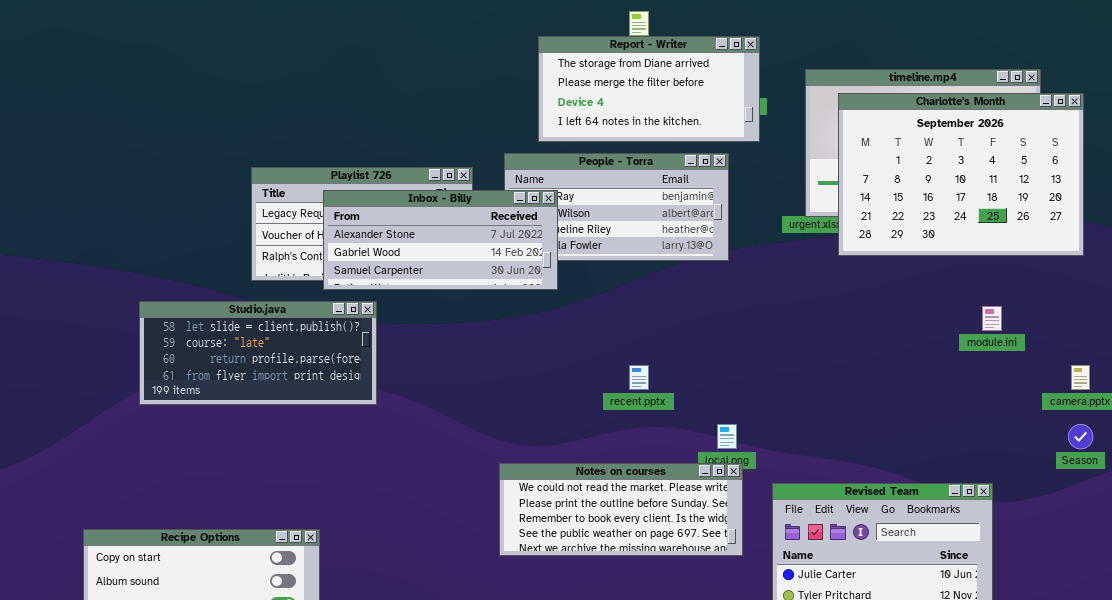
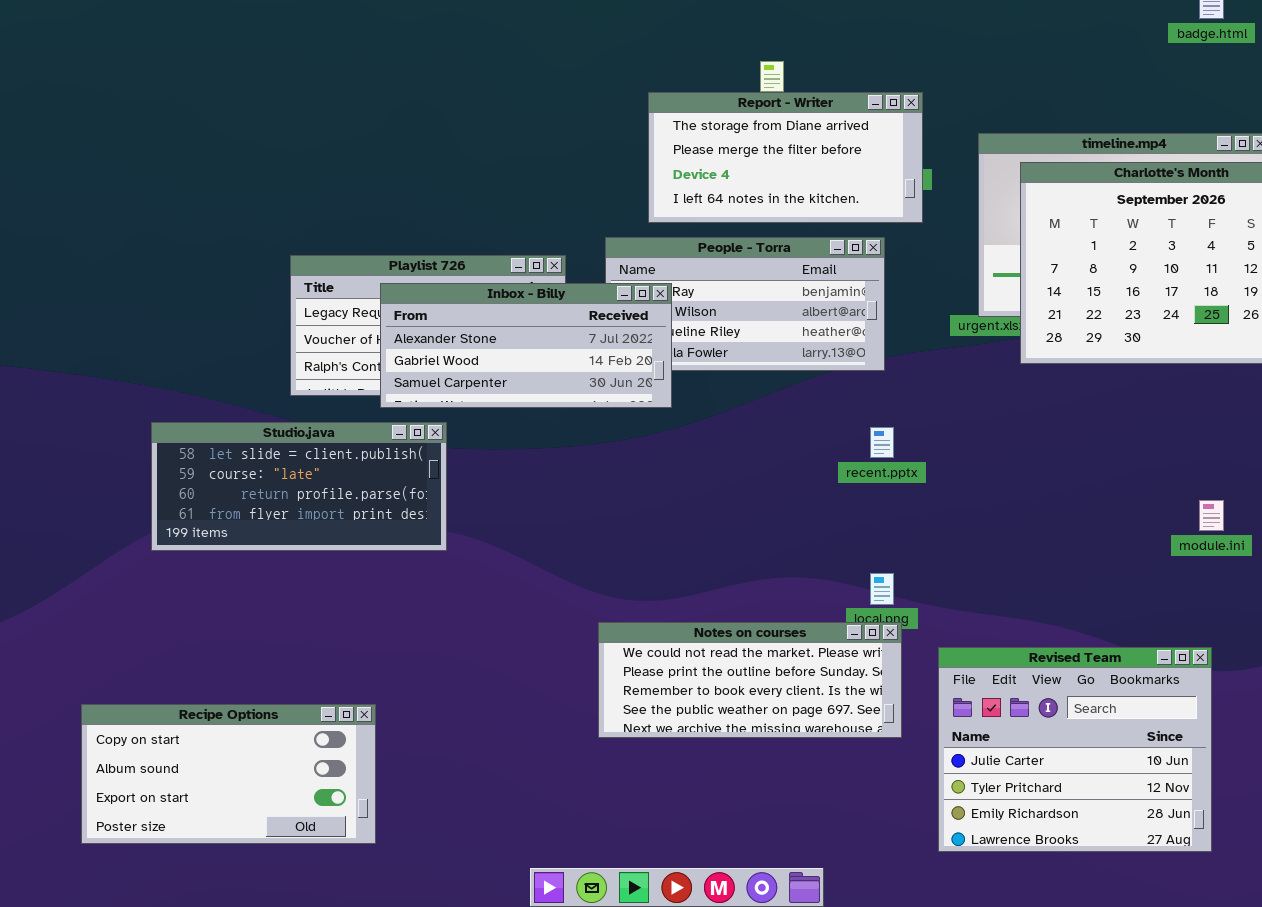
module.ini: [982,306,1002,331] -> [1199,500,1224,531], moved
recent.pptx: [629,365,649,390] -> [870,427,894,458], moved

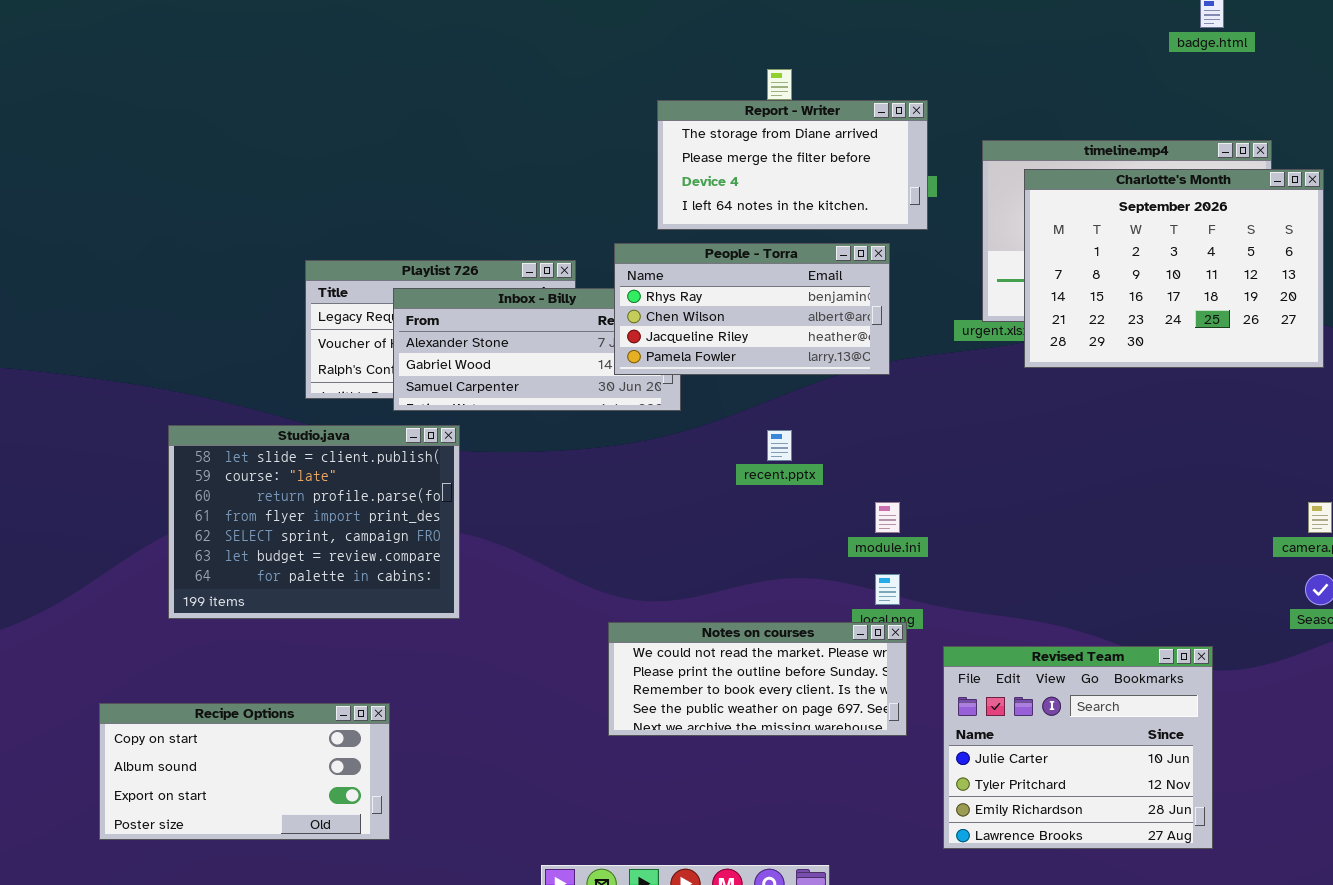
People - Torra: [605,237,885,371] -> [614,243,890,375], raised
Studio.java: [151,422,447,551] -> [168,425,460,619], resized
recent.pptx: [870,427,894,458] -> [767,430,792,461], moved
module.ini: [1199,500,1224,531] -> [875,502,900,533], moved

